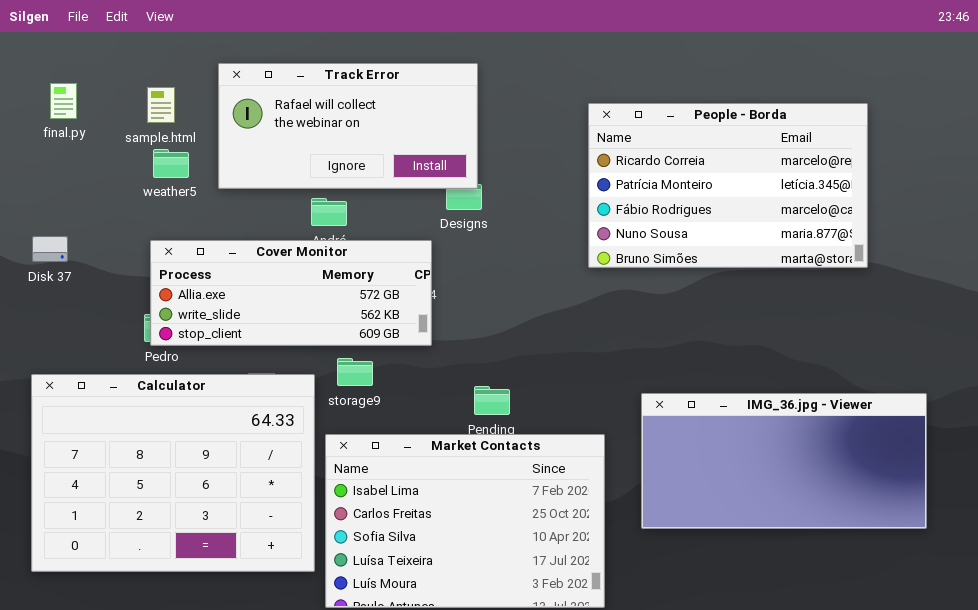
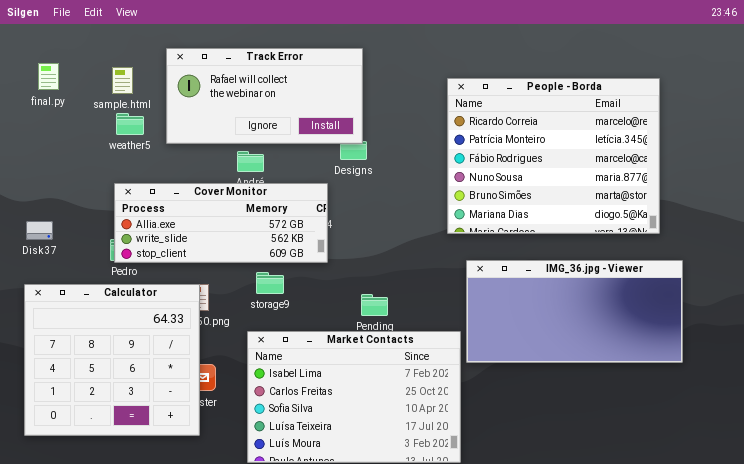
People - Borda: [588,103,868,268] -> [447,78,660,234], resized
Disk 37: [32,236,68,262] -> [26,221,53,240], moved
Calculator: [31,374,315,572] -> [24,284,200,436], resized
IMG_36.jpg - Viewer: [641,393,927,529] -> [466,260,683,363], moved

